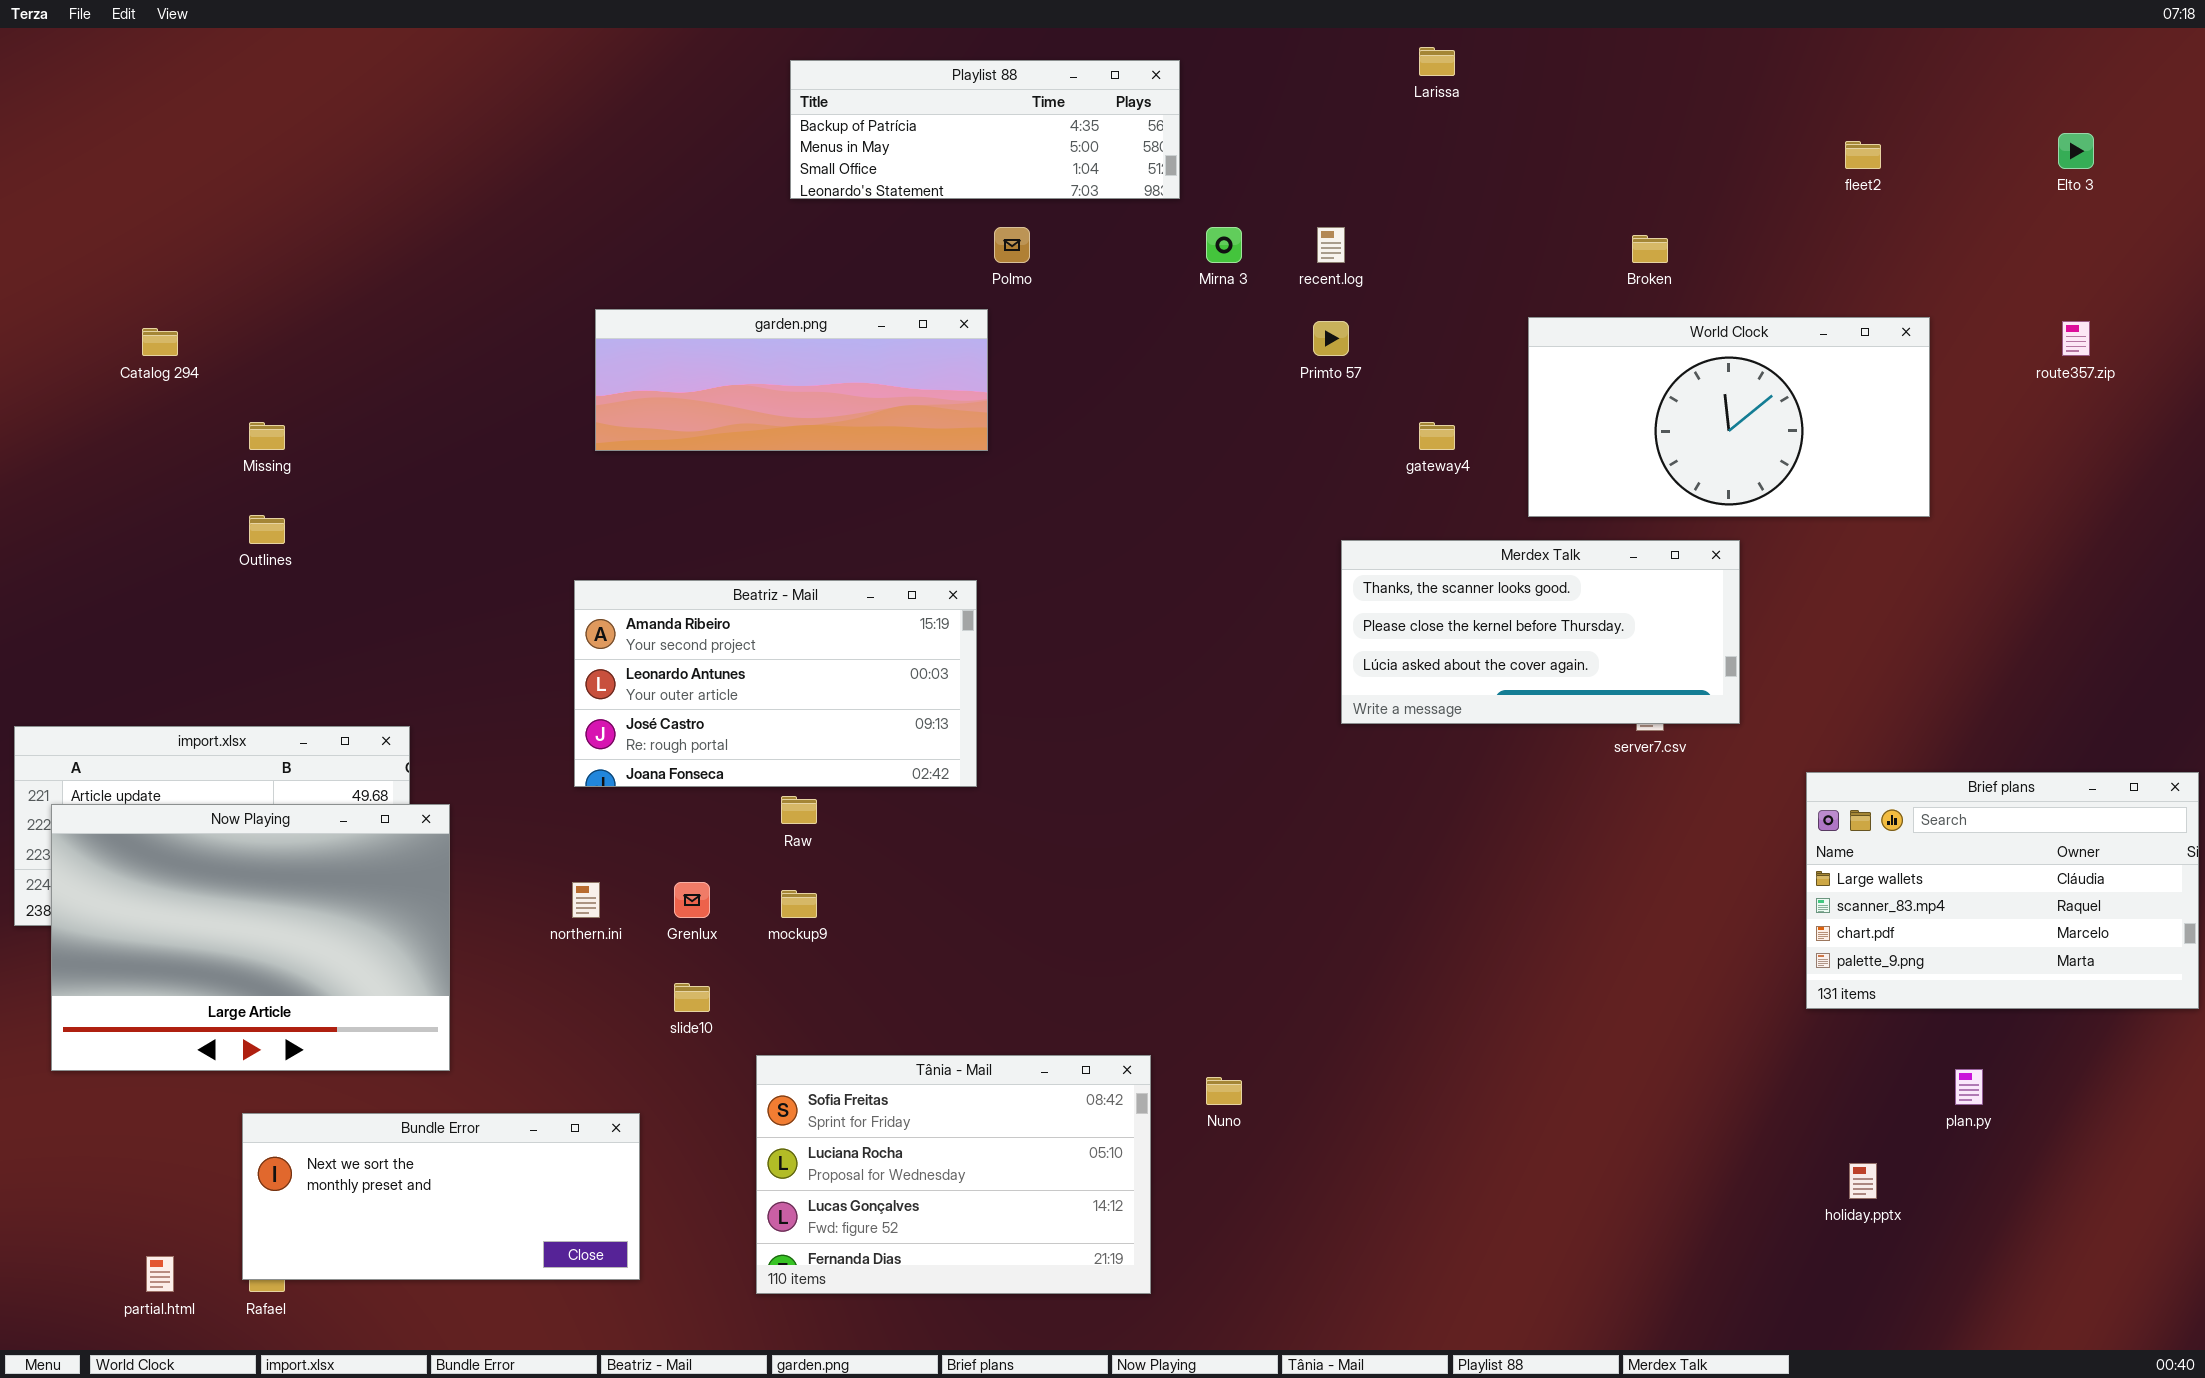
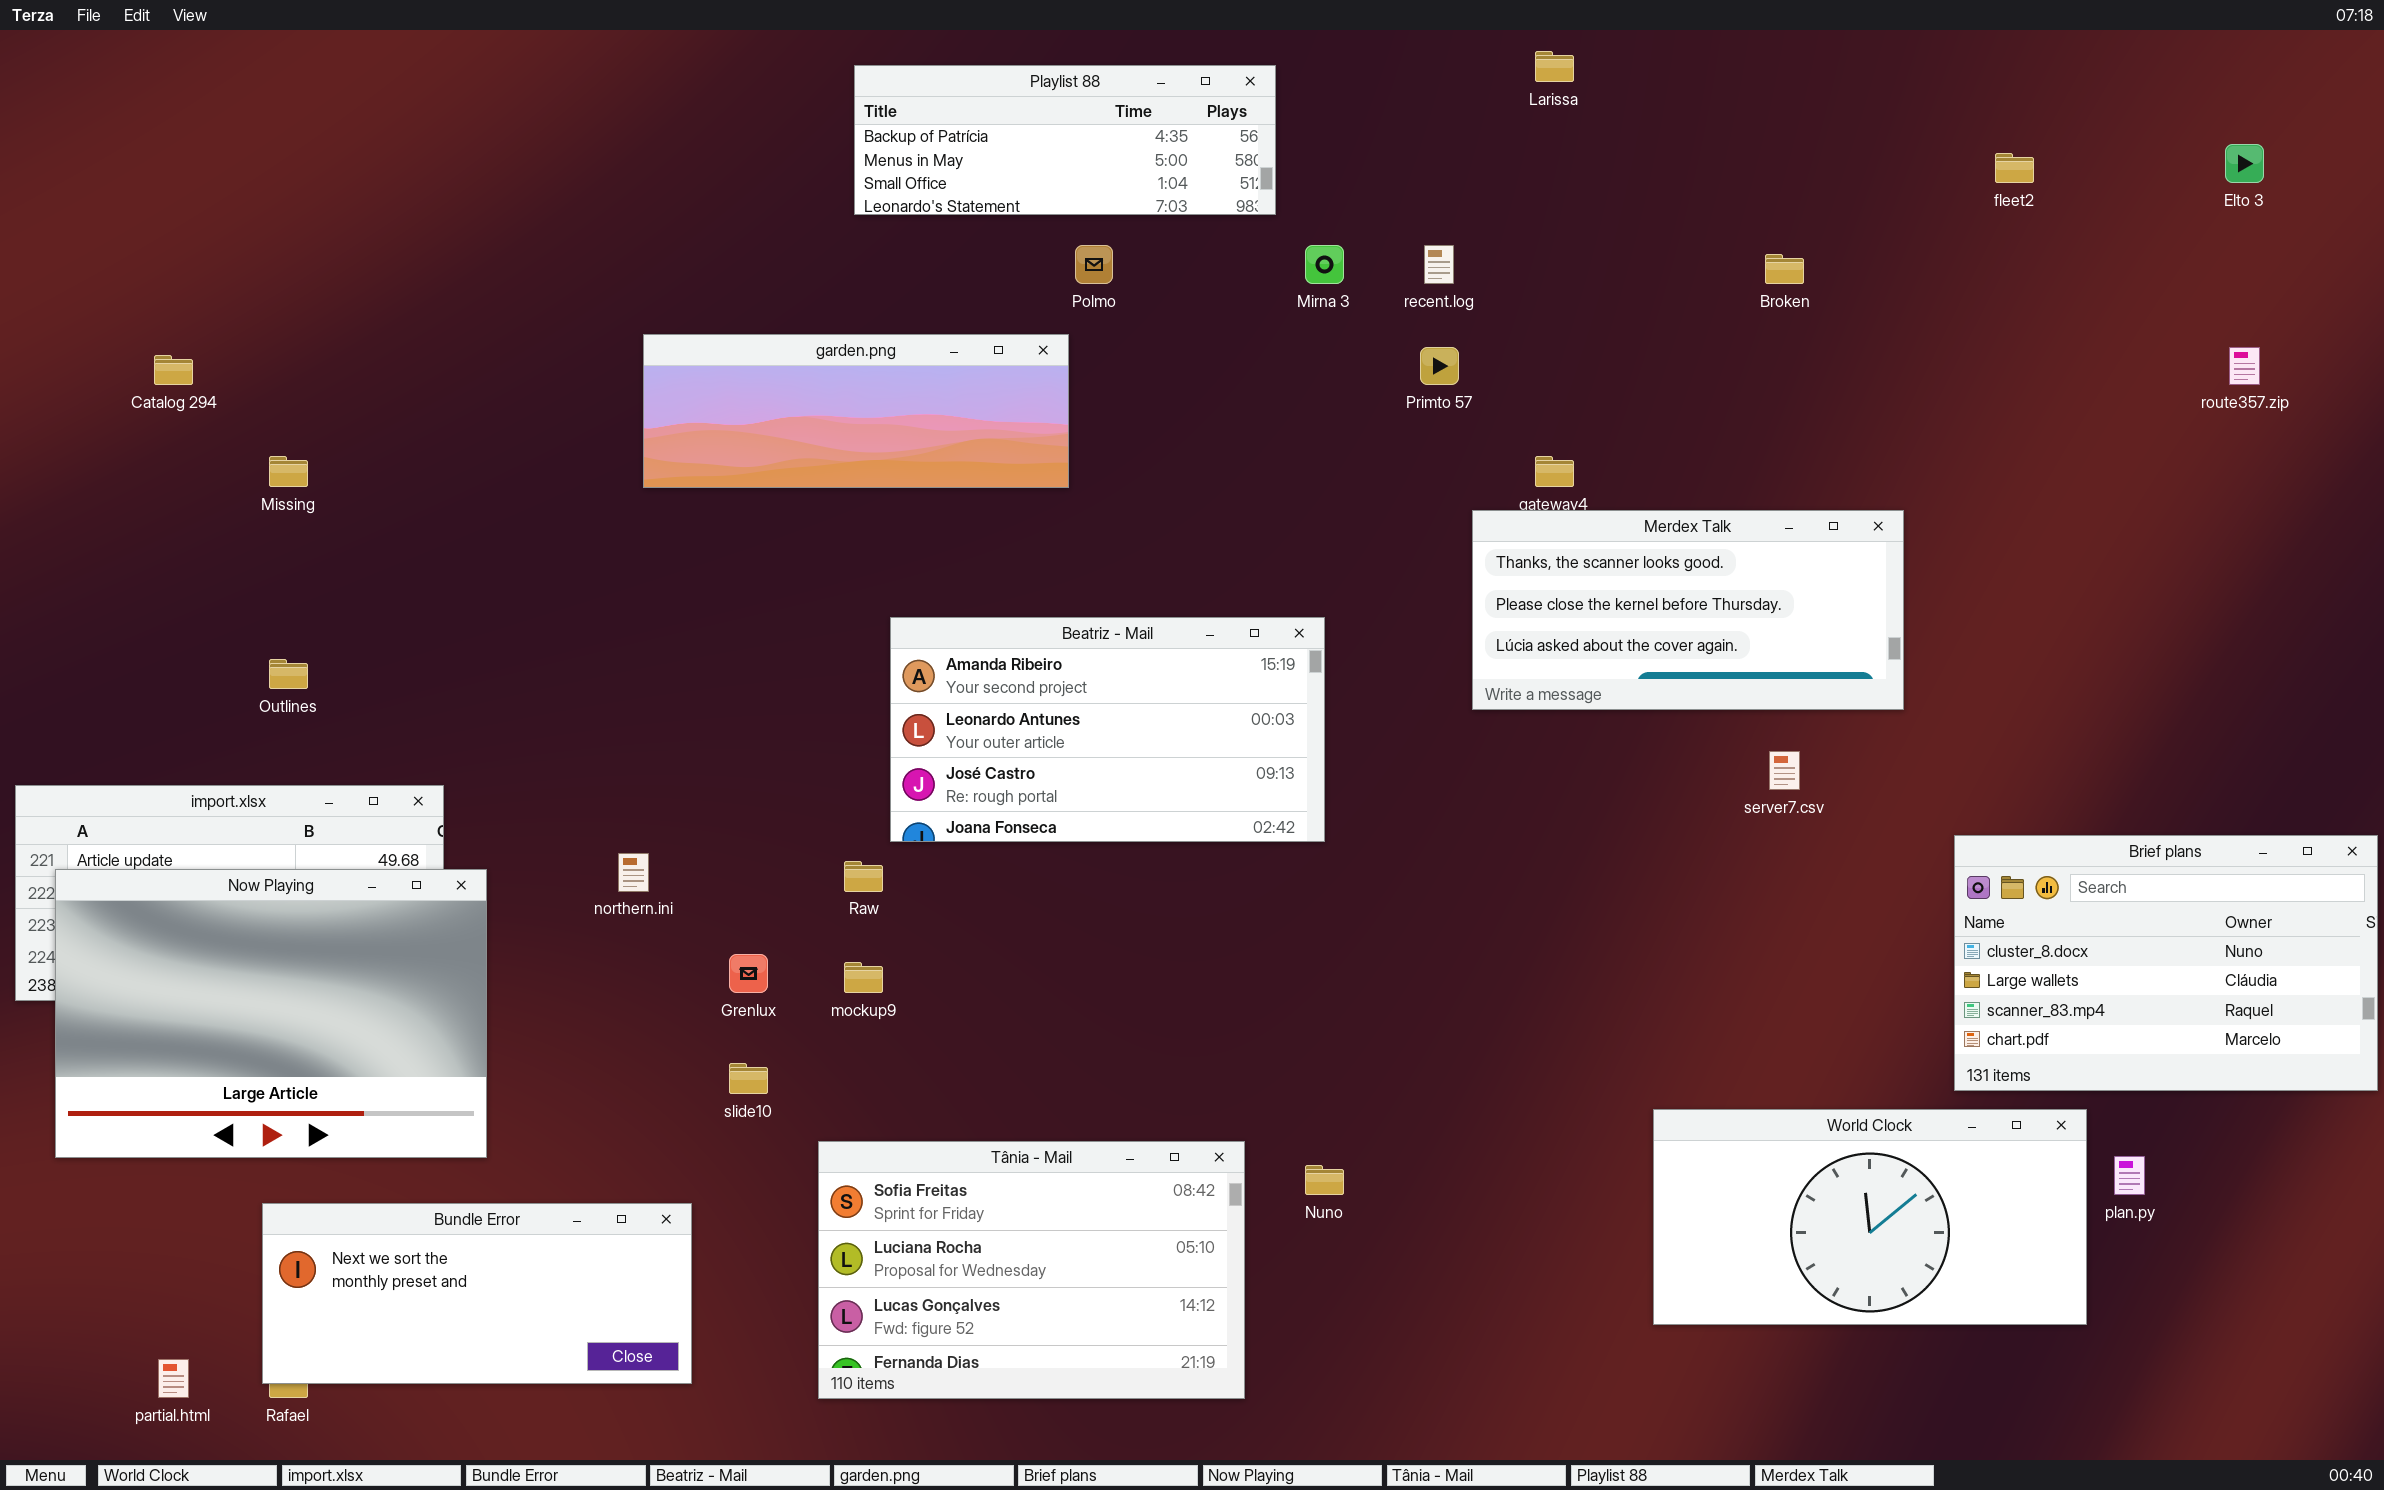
World Clock: [1528,317,1930,517] -> [1653,1109,2087,1325], moved
Outlines: [249,515,285,544] -> [269,659,308,689], moved
Merdex Talk: [1341,540,1740,724] -> [1472,510,1904,710], moved
Beatriz - Mail: [574,580,977,787] -> [890,617,1325,842], moved
Brief plans: [1806,772,2199,1009] -> [1954,835,2378,1091], scrolled up 1 row
northern.ini: [572,882,600,918] -> [618,853,649,892], moved

